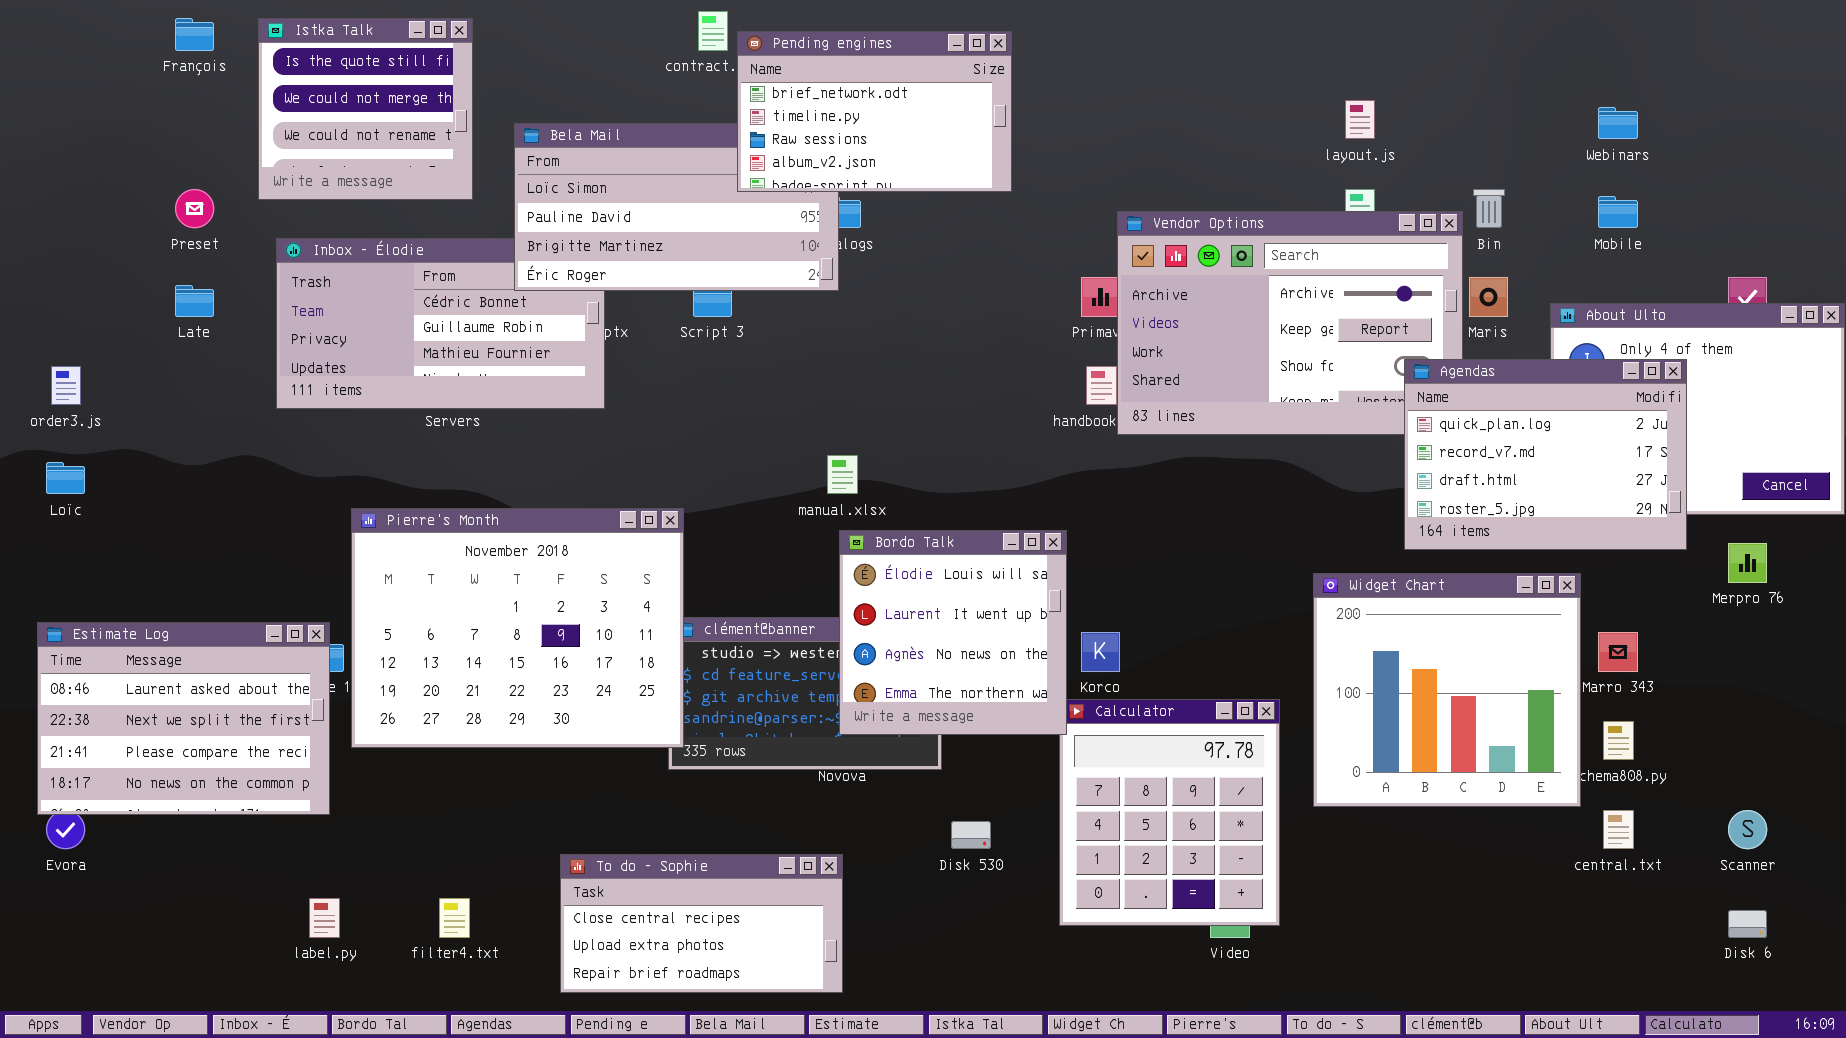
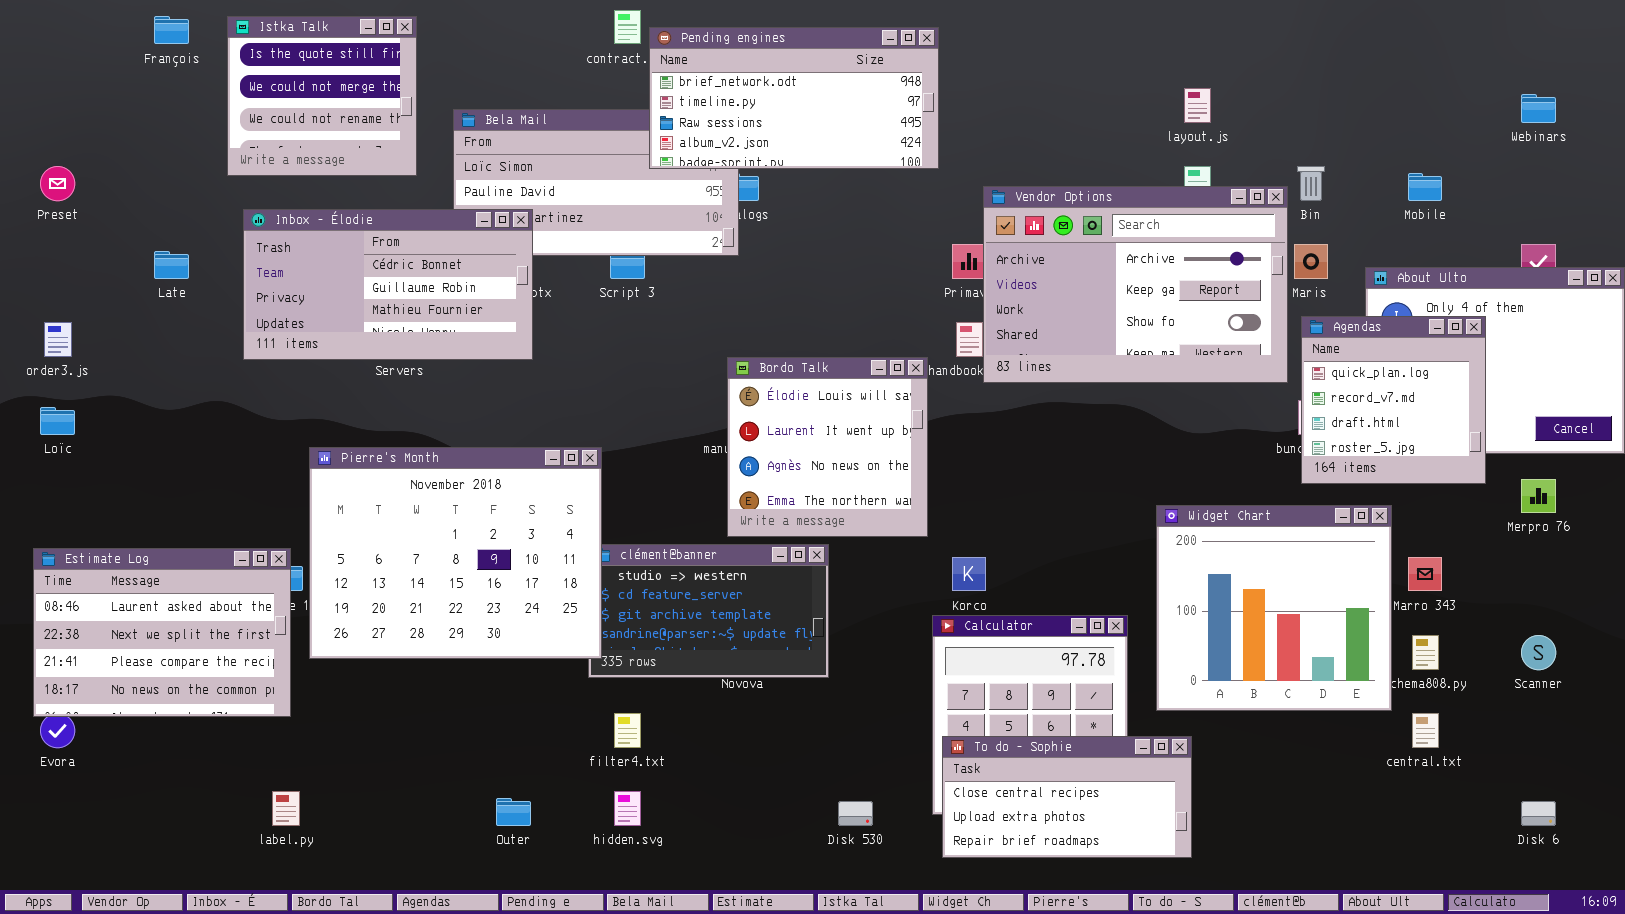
Pending engines: [737,31,1012,192] -> [649,27,939,169], resized
Webinars: [1598,107,1638,139] -> [1521,94,1556,123], moved
Preset: [175,189,214,228] -> [40,166,75,201], moved
Inbox - Élodie: [276,238,605,409] -> [243,209,533,360], raised
Agendas: [1404,359,1687,550] -> [1301,316,1486,484], resized
Bordo Talk: [839,530,1067,735] -> [727,357,928,537], moved
Scanner: [1728,810,1767,849] -> [1521,635,1556,670], moved
Disk 530: [951,821,991,849] -> [838,801,873,826], moved
To do - Sophie: [560,854,843,993] -> [942,736,1192,858], moved
filter4.txt: [439,898,470,938] -> [614,713,641,748], moved

